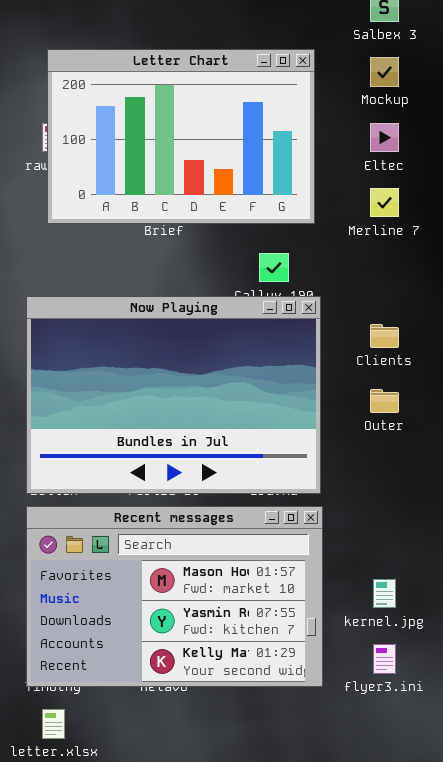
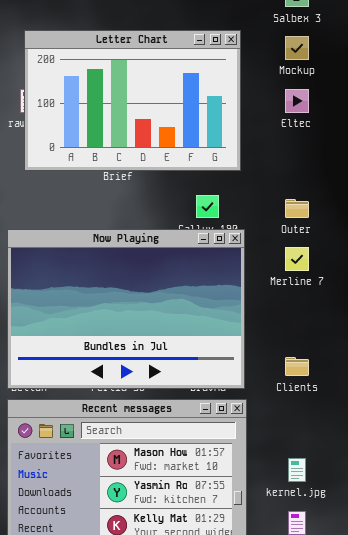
Merline 7: [370,188,399,217] -> [285,247,309,271], moved
Clients: [370,324,399,348] -> [285,357,309,376], moved
Outer: [370,389,399,413] -> [285,199,309,218], moved

